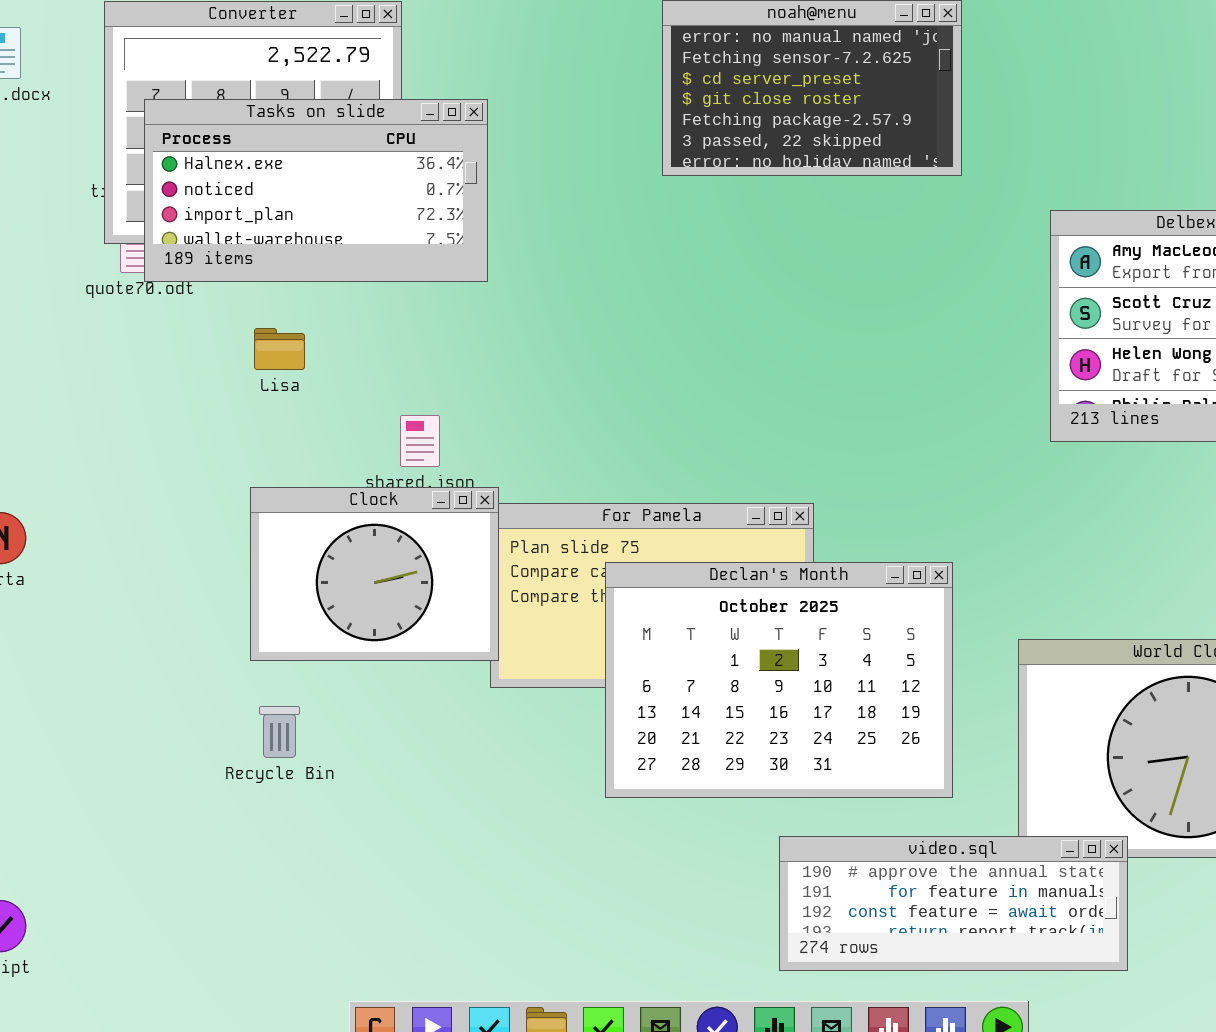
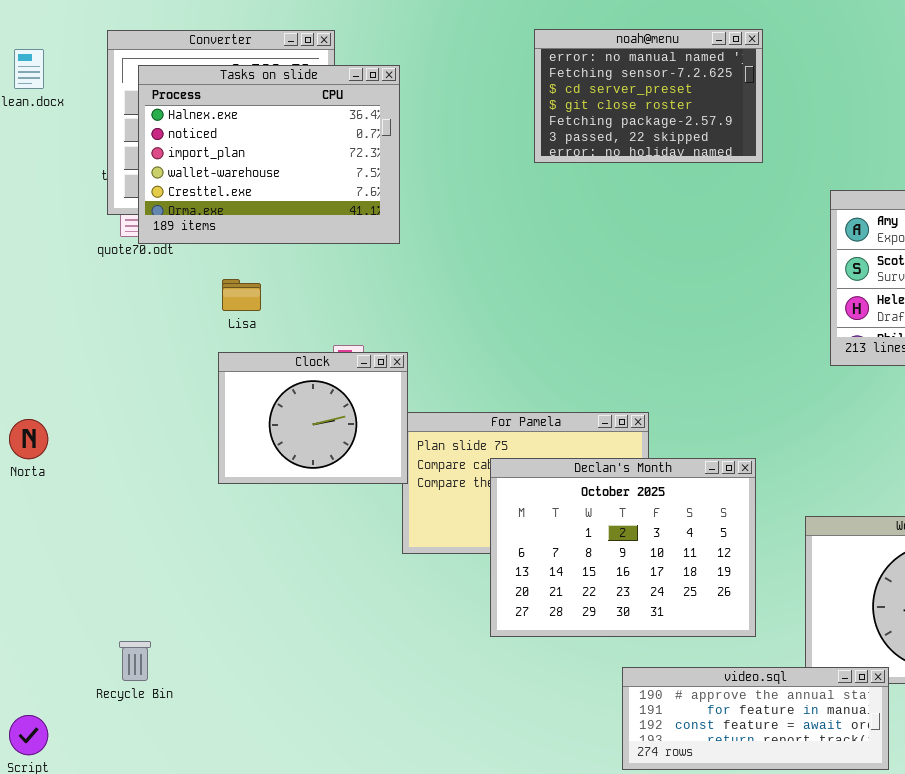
Tasks on slide: [144,99,488,282] -> [138,65,400,244], resized
Clock: [250,487,499,661] -> [218,352,408,484], moved
Recycle Bin: [259,706,300,758] -> [119,641,151,681], moved

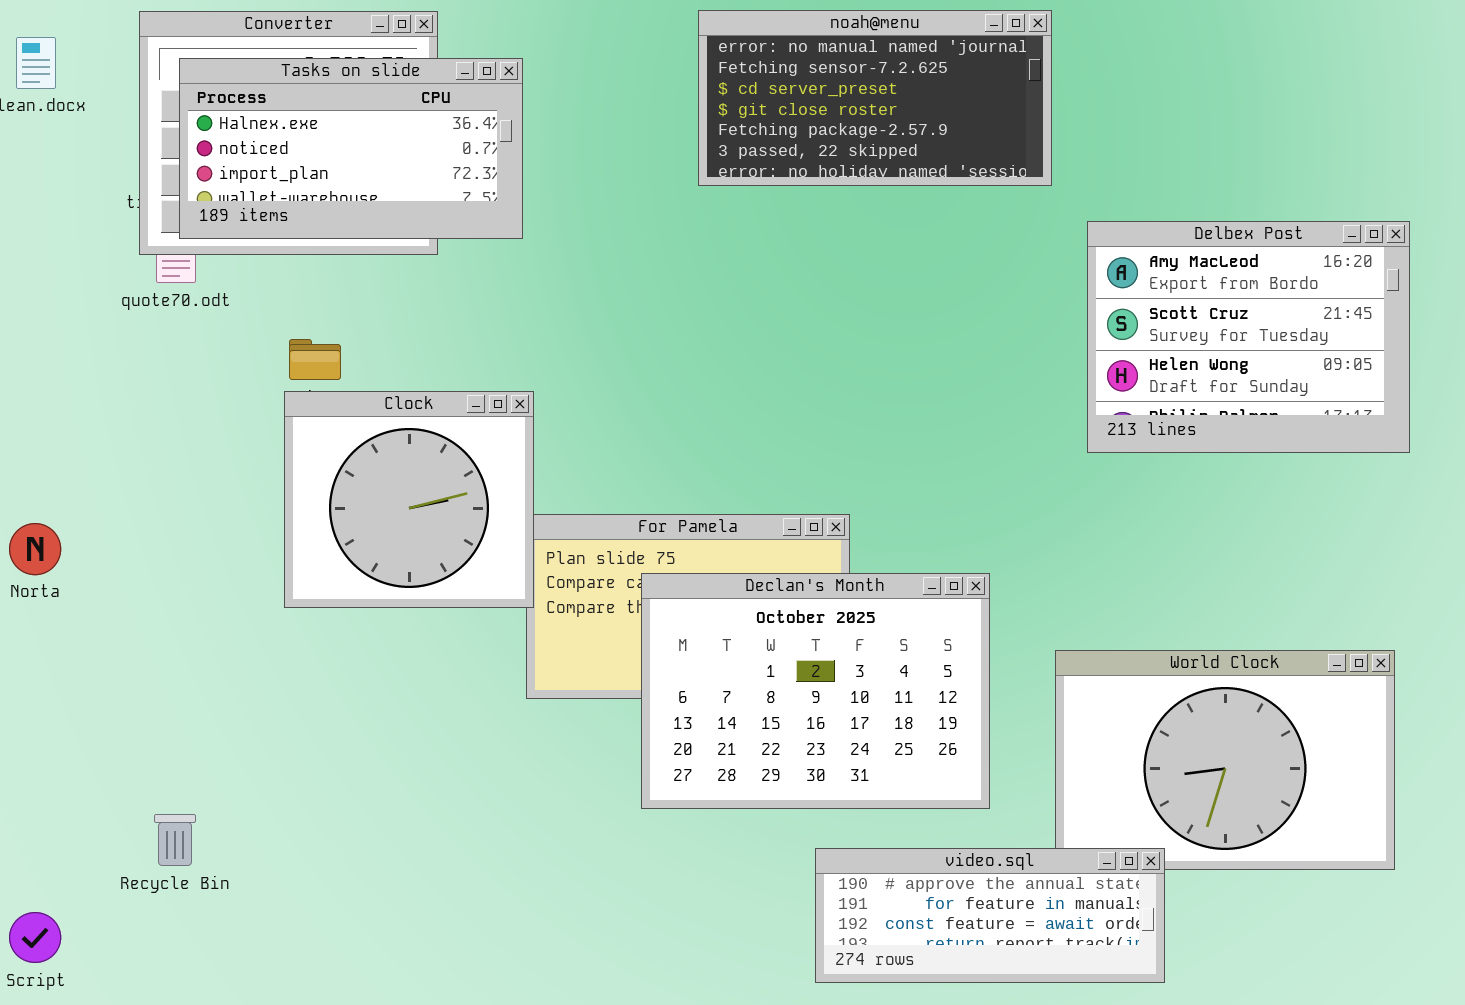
noah@menu: [534,29,763,163] -> [698,10,1052,186], resized
Tasks on slide: [138,65,400,244] -> [179,58,523,239], resized
Clock: [218,352,408,484] -> [284,391,534,608], resized

